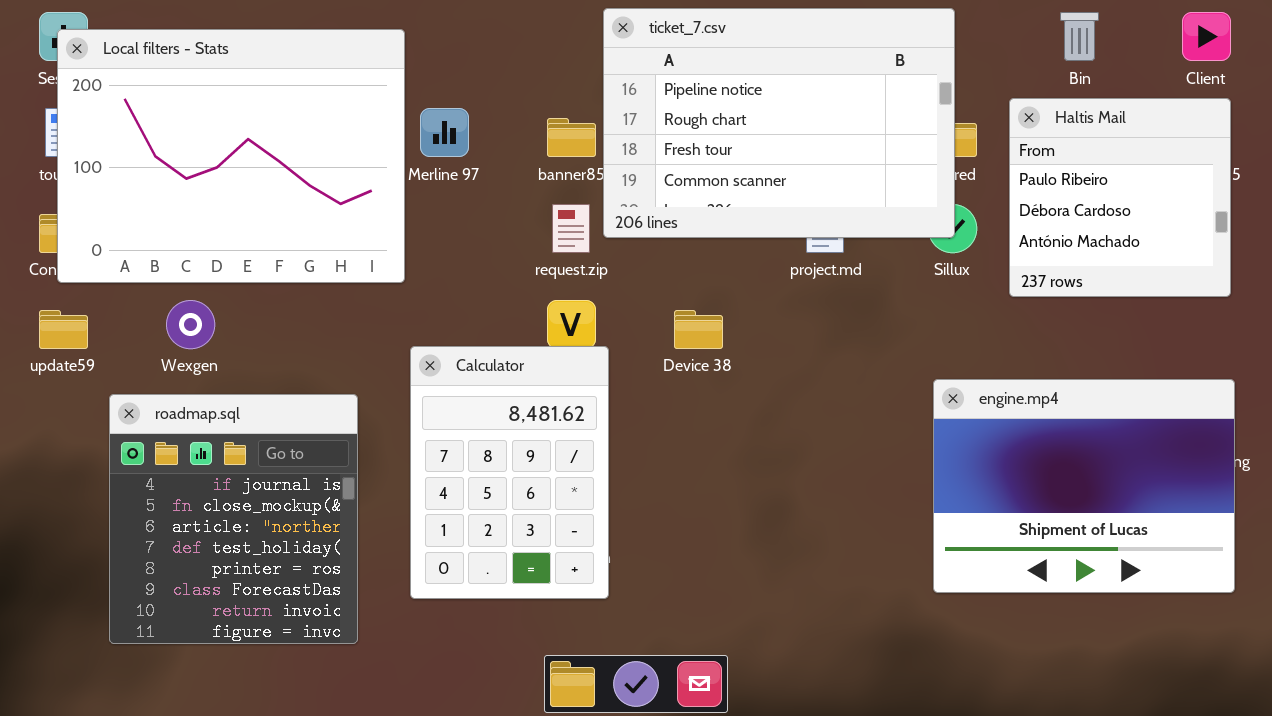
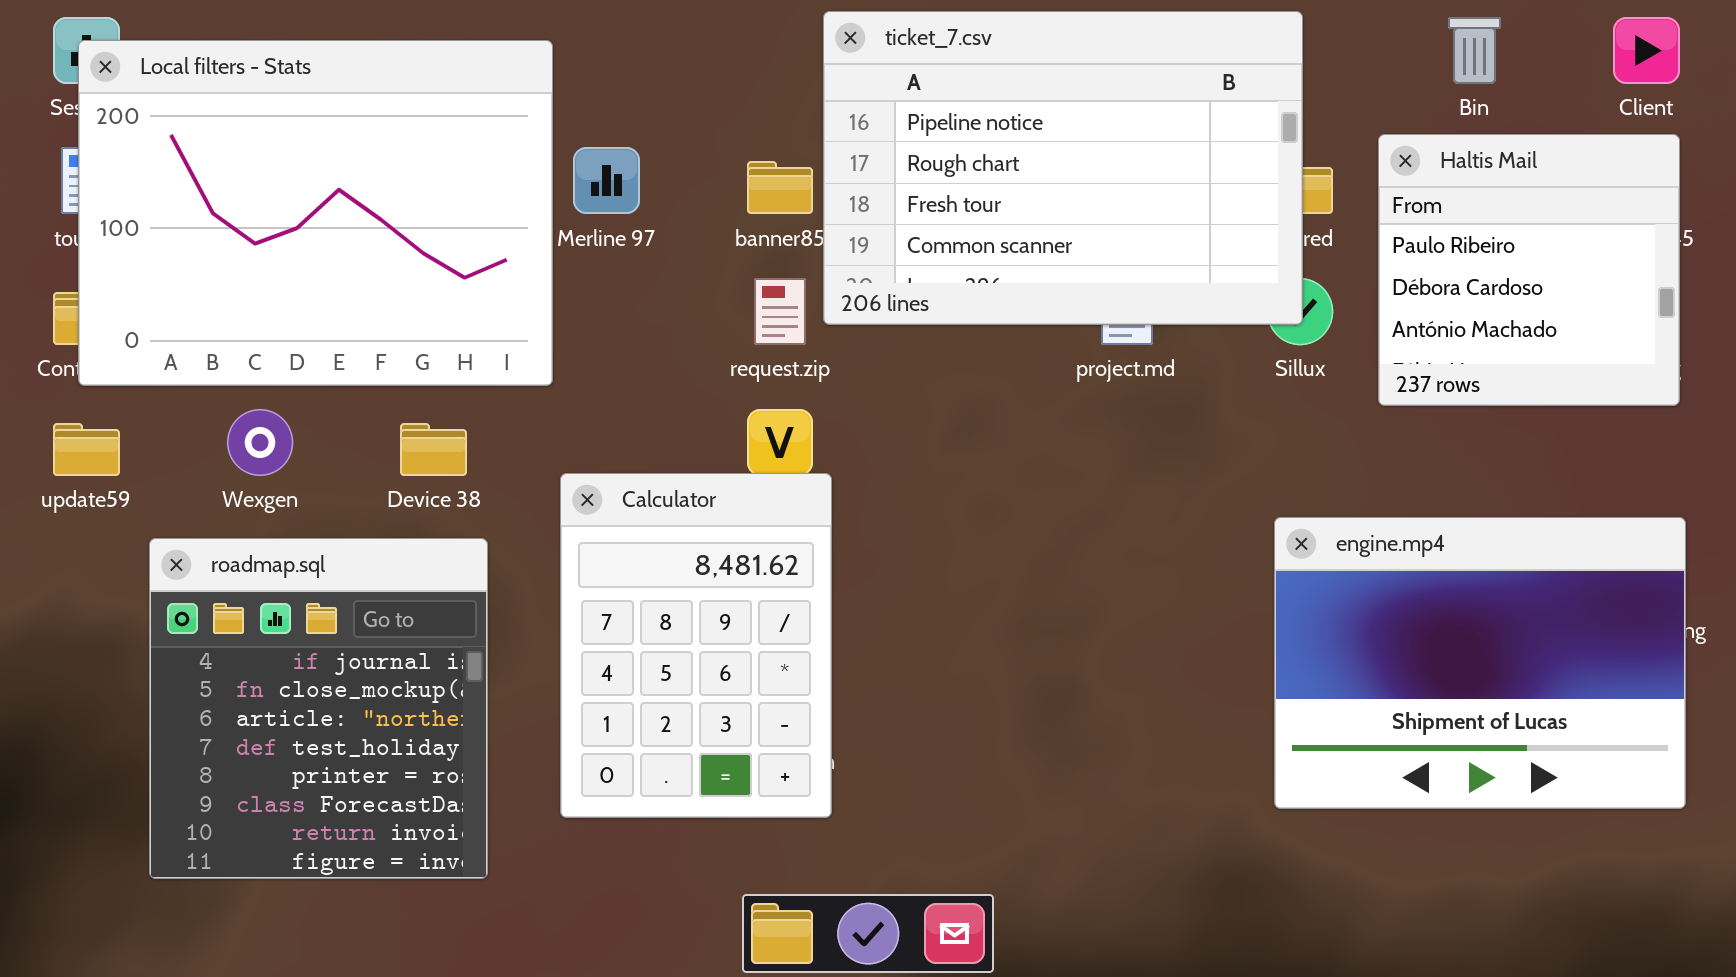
Device 38: [674,310,723,349] -> [400,423,467,476], moved

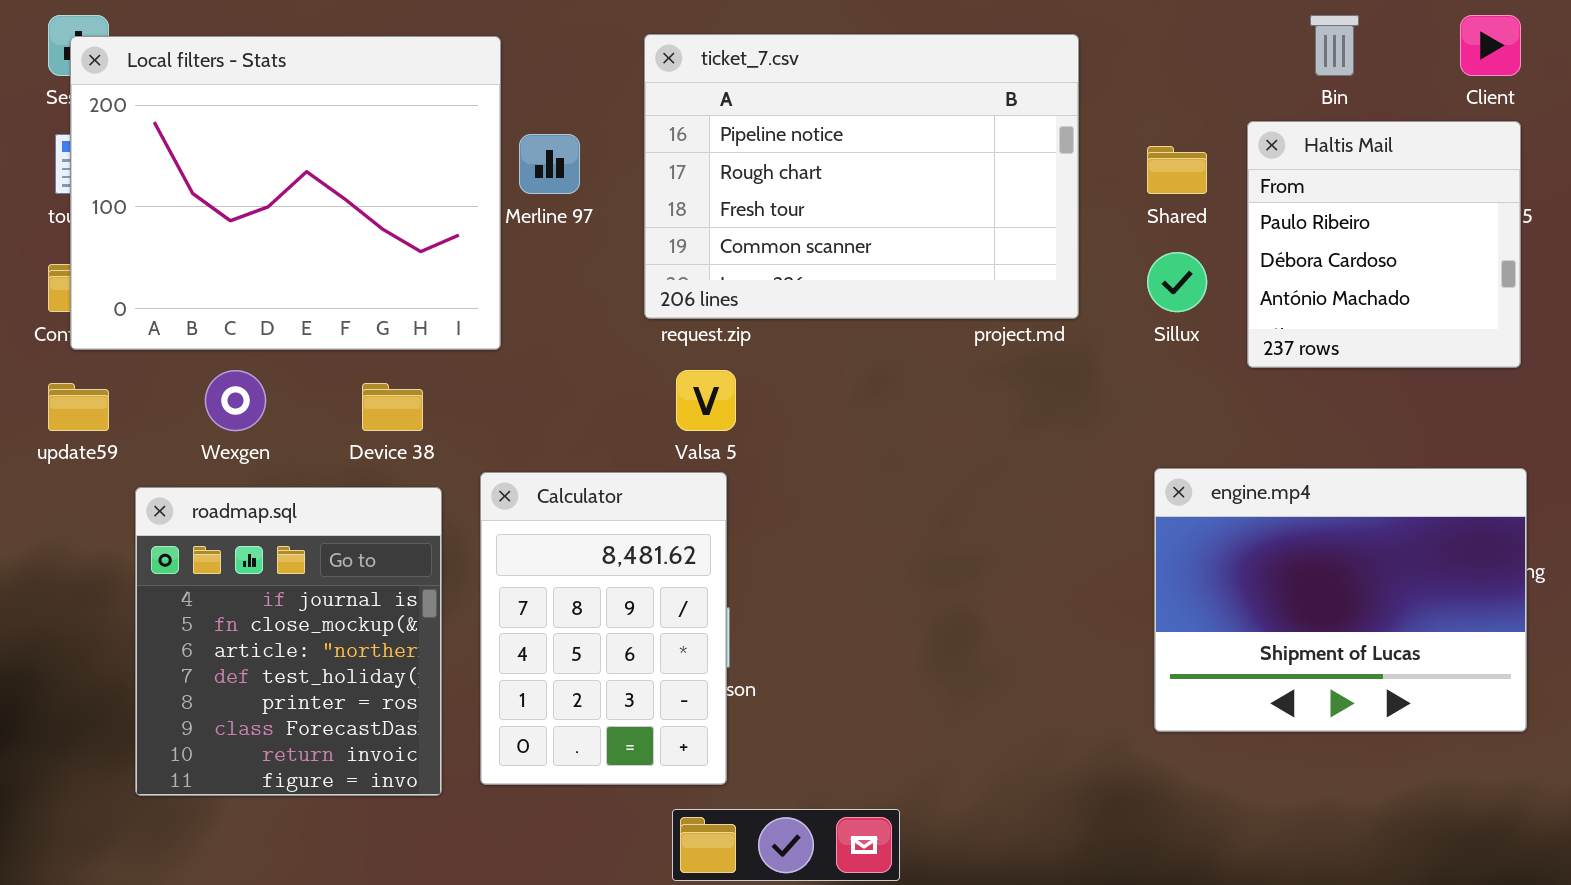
ticket_7.csv: [823,11,1303,325] -> [644,34,1079,319], moved
Calculator: [560,473,832,818] -> [480,472,727,785], moved

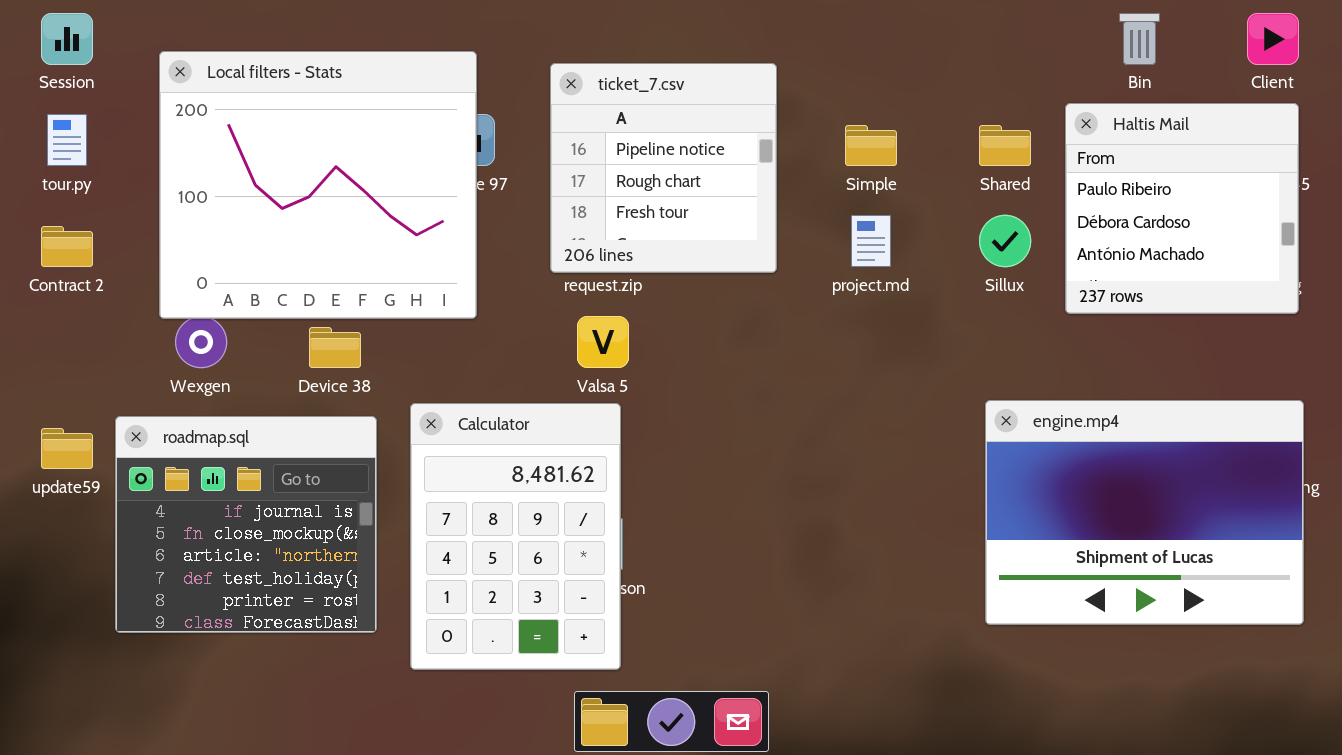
ticket_7.csv: [644,34,1079,319] -> [550,63,777,273], resized
Local filters - Stats: [70,36,501,350] -> [159,51,477,319], moved, resized
update59: [48,383,109,431] -> [41,428,93,469], moved
roadmap.sql: [135,487,442,796] -> [115,416,377,633], resized

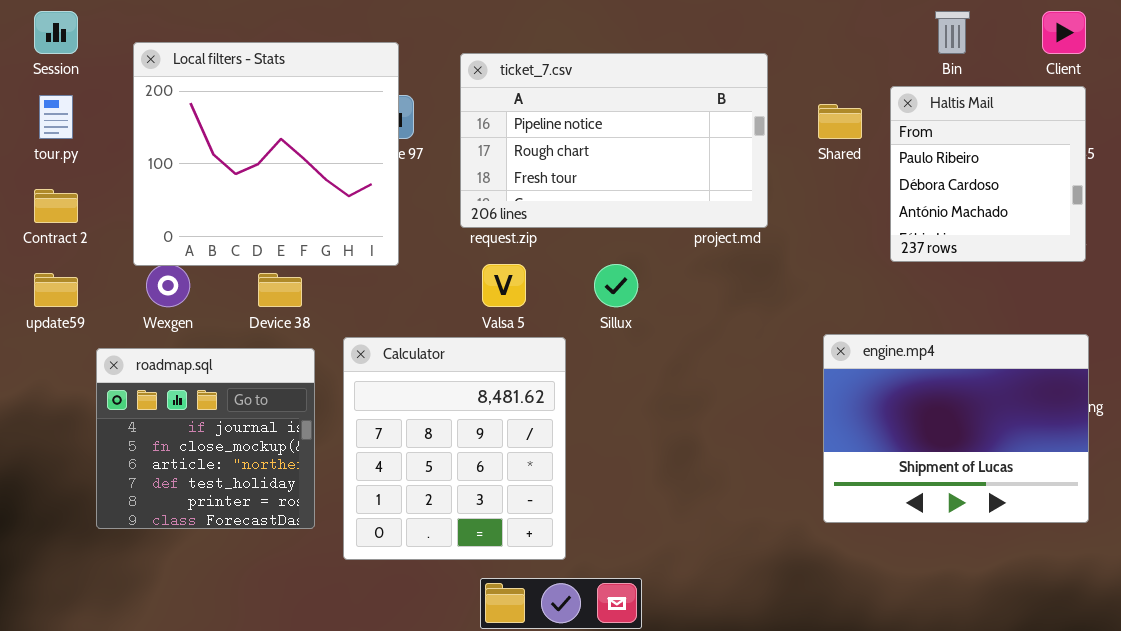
ticket_7.csv: [550,63,777,273] -> [460,53,768,228], resized
Sillux: [979,215,1031,267] -> [594,264,638,307], moved
Calculator: [410,403,621,670] -> [343,337,566,560], resized
update59: [41,428,93,469] -> [34,273,78,307], moved

